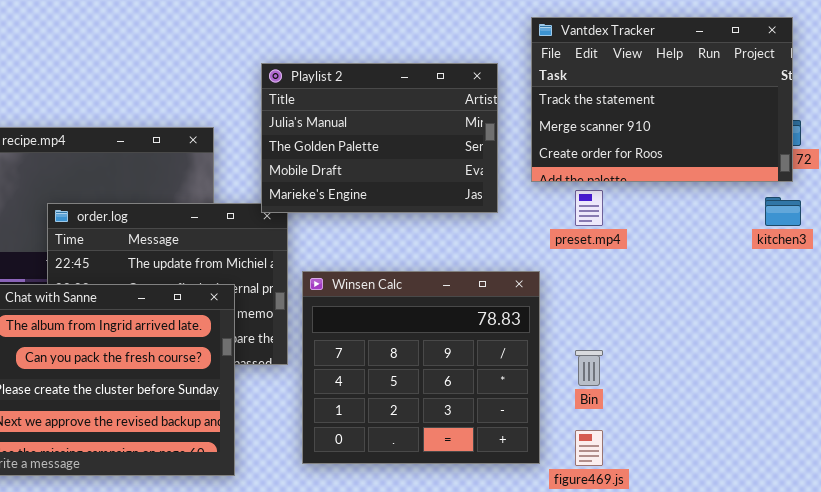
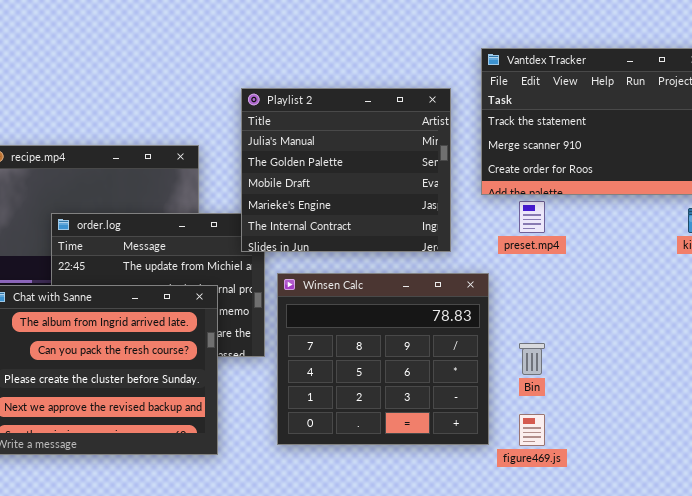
Playlist 2: [261,63,498,213] -> [241,88,451,252], resized

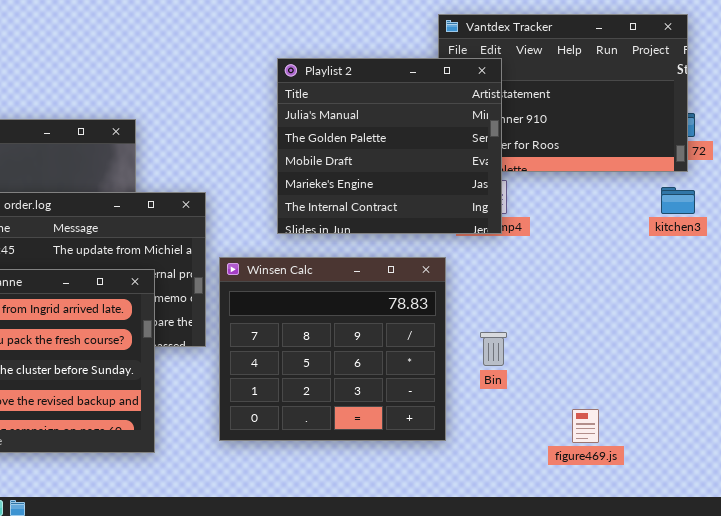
Playlist 2: [241,88,451,252] -> [277,58,502,234], moved
figure469.js: [519,414,545,446] -> [572,409,599,443], moved

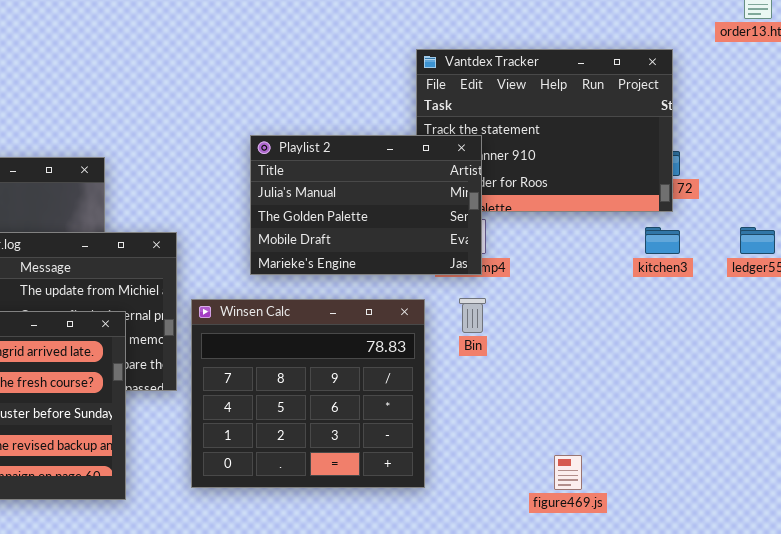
Playlist 2: [277,58,502,234] -> [250,135,482,275], resized
Bin: [480,332,507,366] -> [459,298,486,333], moved

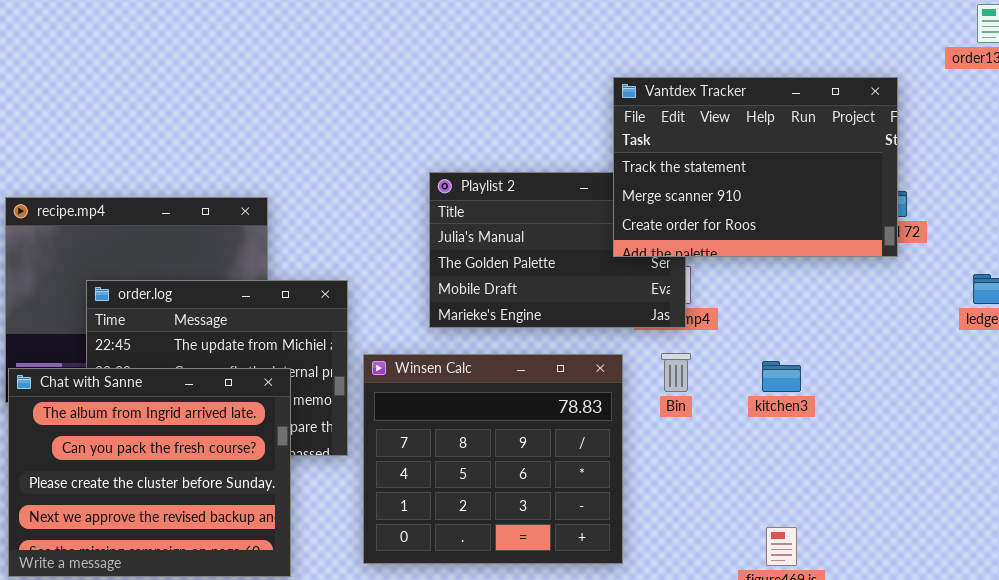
Vantdex Tracker: [416,49,673,212] -> [613,77,898,257], raised
kitchen3: [645,227,680,254] -> [762,361,801,392], moved

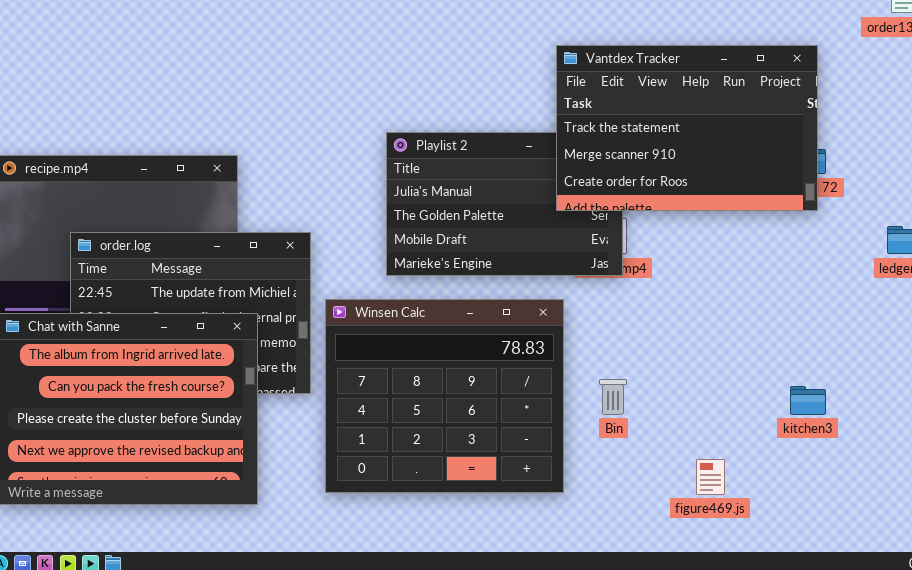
Bin: [661,353,691,392] -> [599,379,627,415], moved
kitchen3: [762,361,801,392] -> [790,386,826,415], moved

